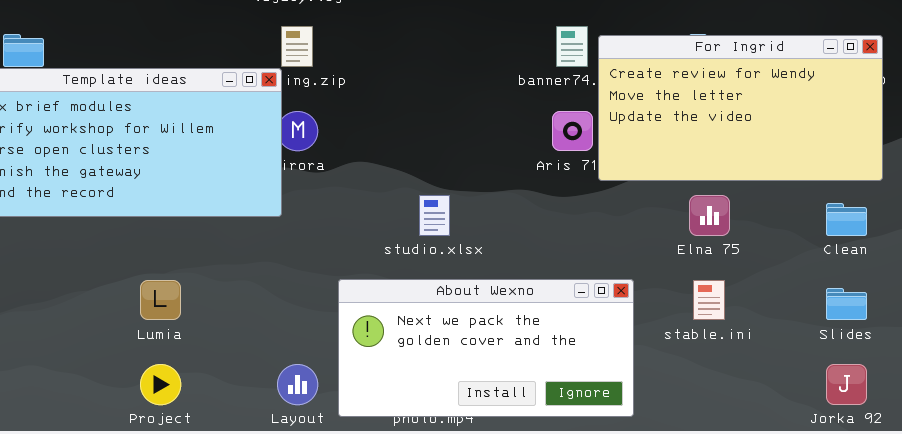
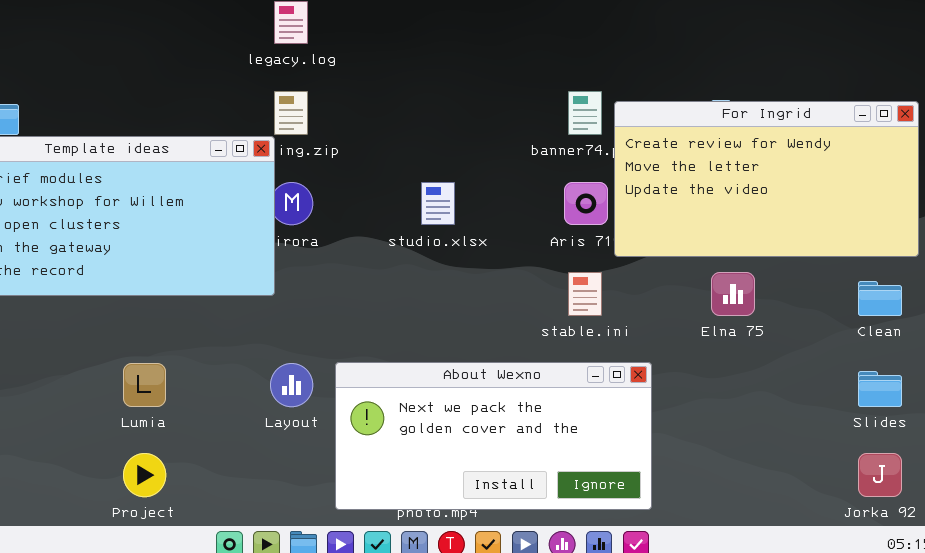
studio.xlsx: [419,195,450,236] -> [421,182,455,225], moved
stable.ini: [693,280,725,320] -> [568,272,602,316], moved
Layout: [277,364,318,405] -> [270,363,313,407], moved

